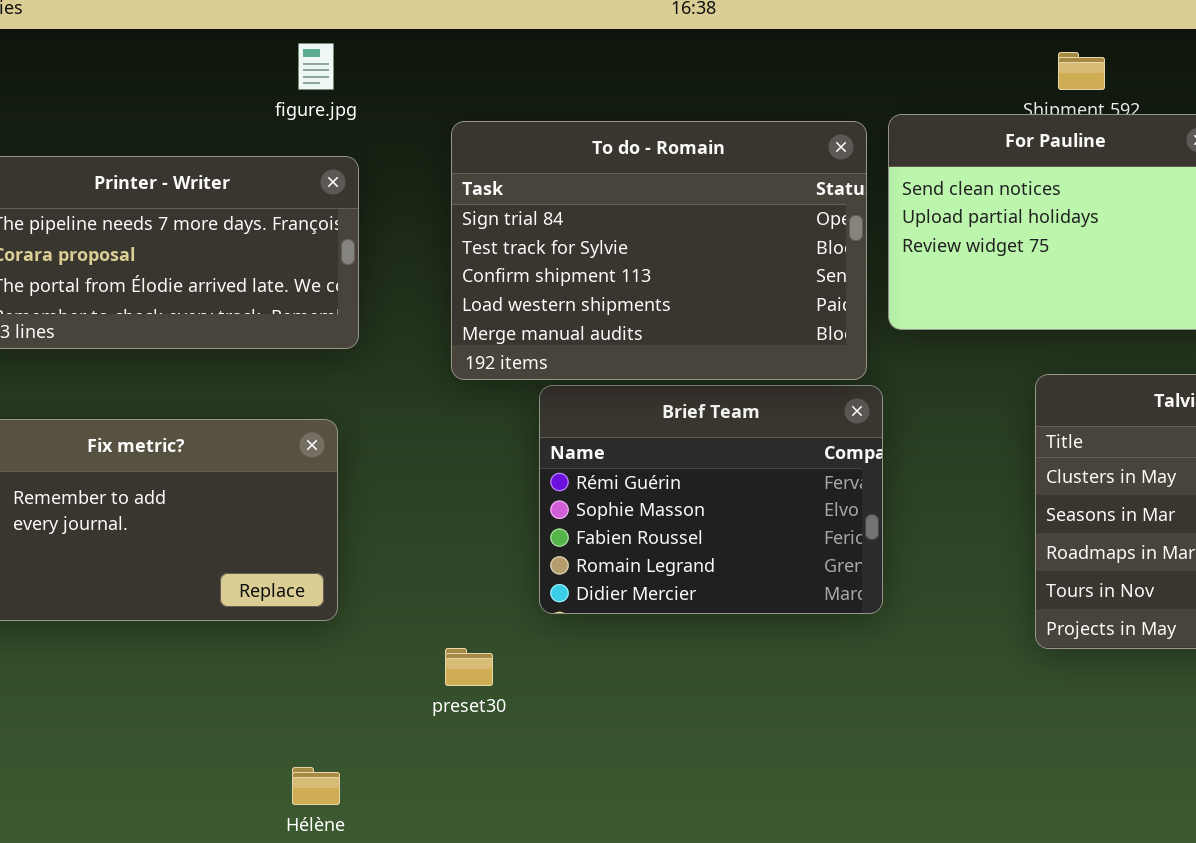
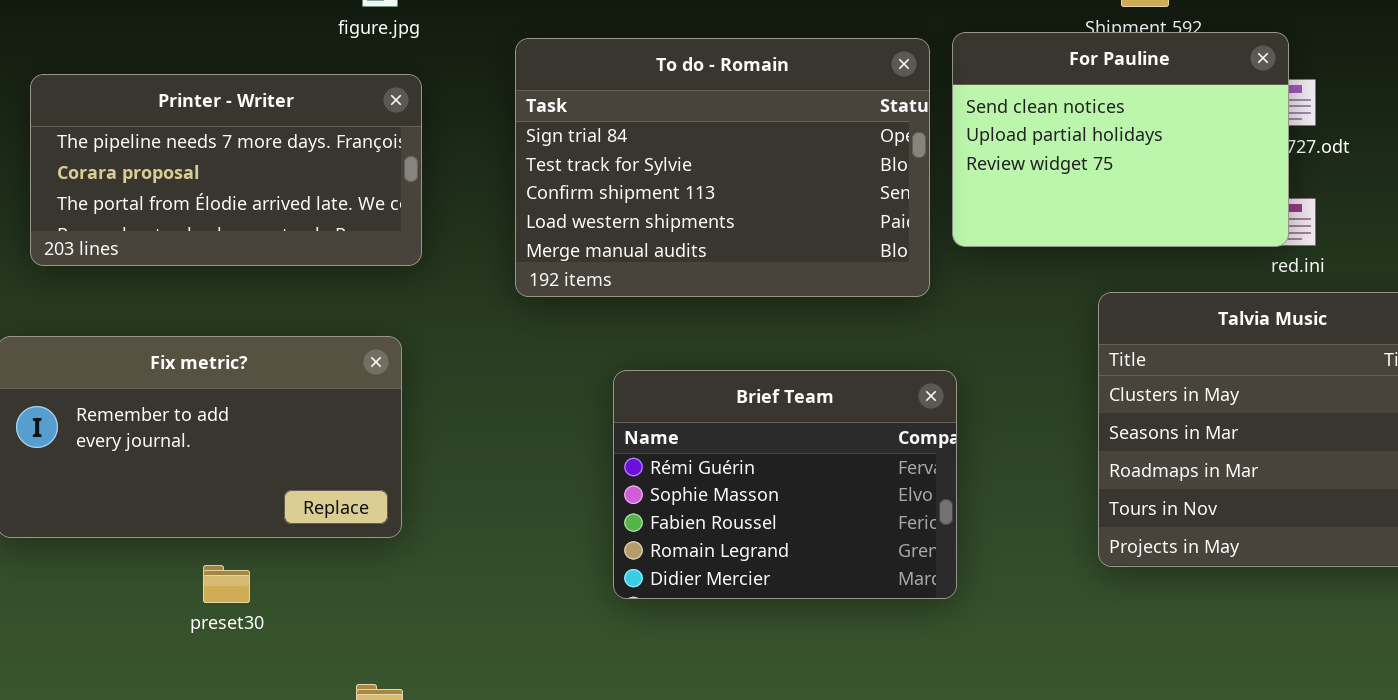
Brief Team: [539,385,883,614] -> [613,370,957,599], moved
preset30: [445,648,493,686] -> [203,565,250,603], moved

